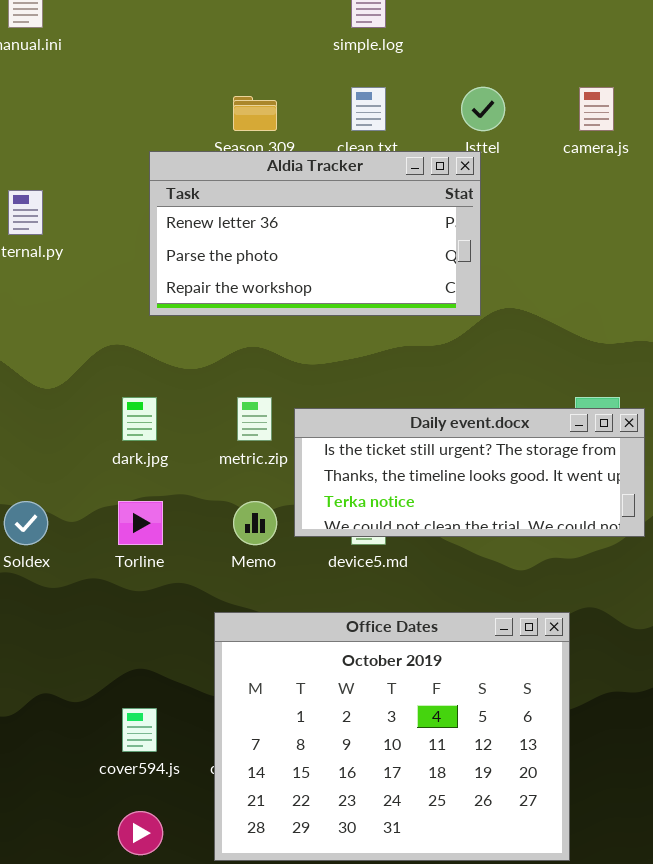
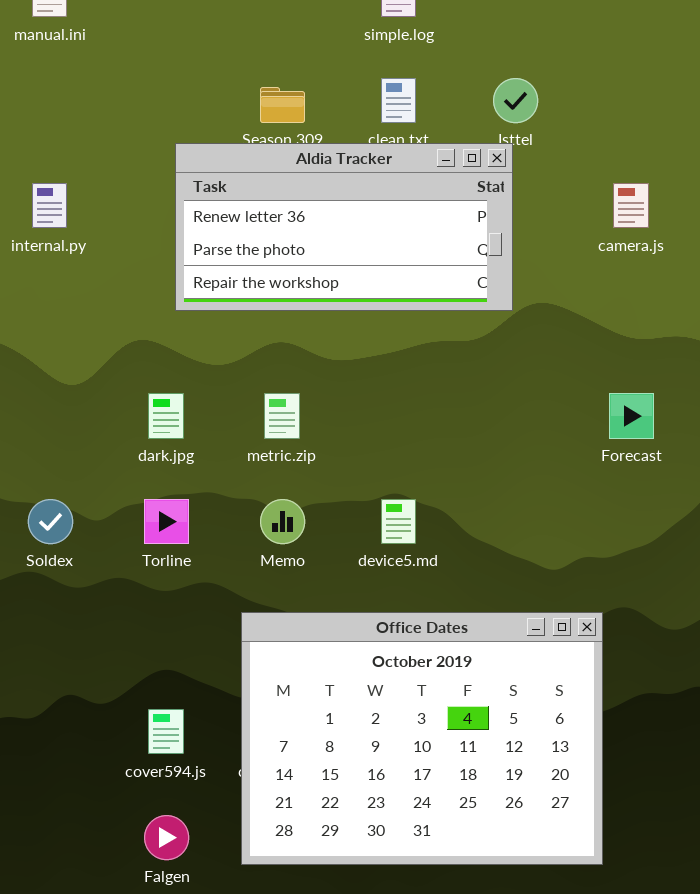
camera.js: [579,87,614,131] -> [613,183,649,228], moved
Daily event.docx: [294,408,645,537] -> none, closed

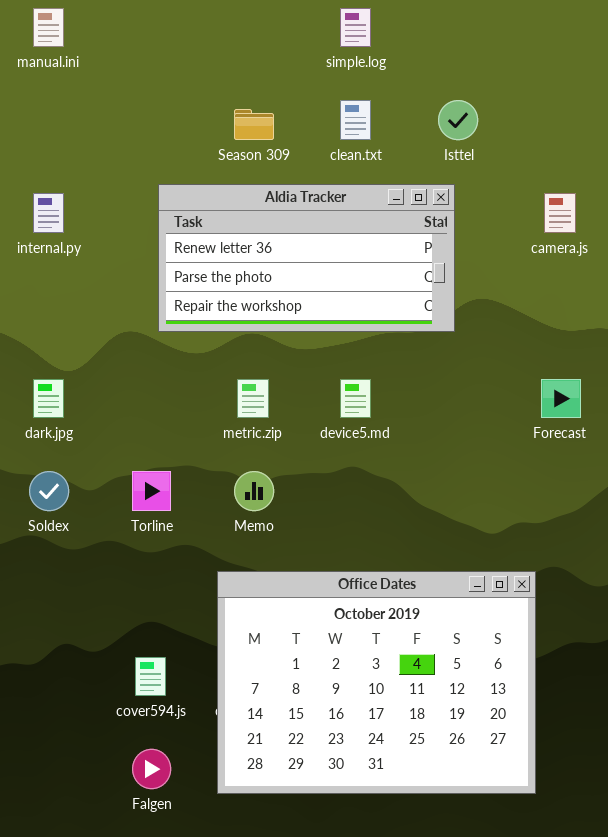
Aldia Tracker: [175,143,513,311] -> [158,184,455,332], moved
dark.jpg: [148,393,184,439] -> [33,379,64,418], moved
device5.md: [381,499,416,544] -> [340,379,371,418], moved

